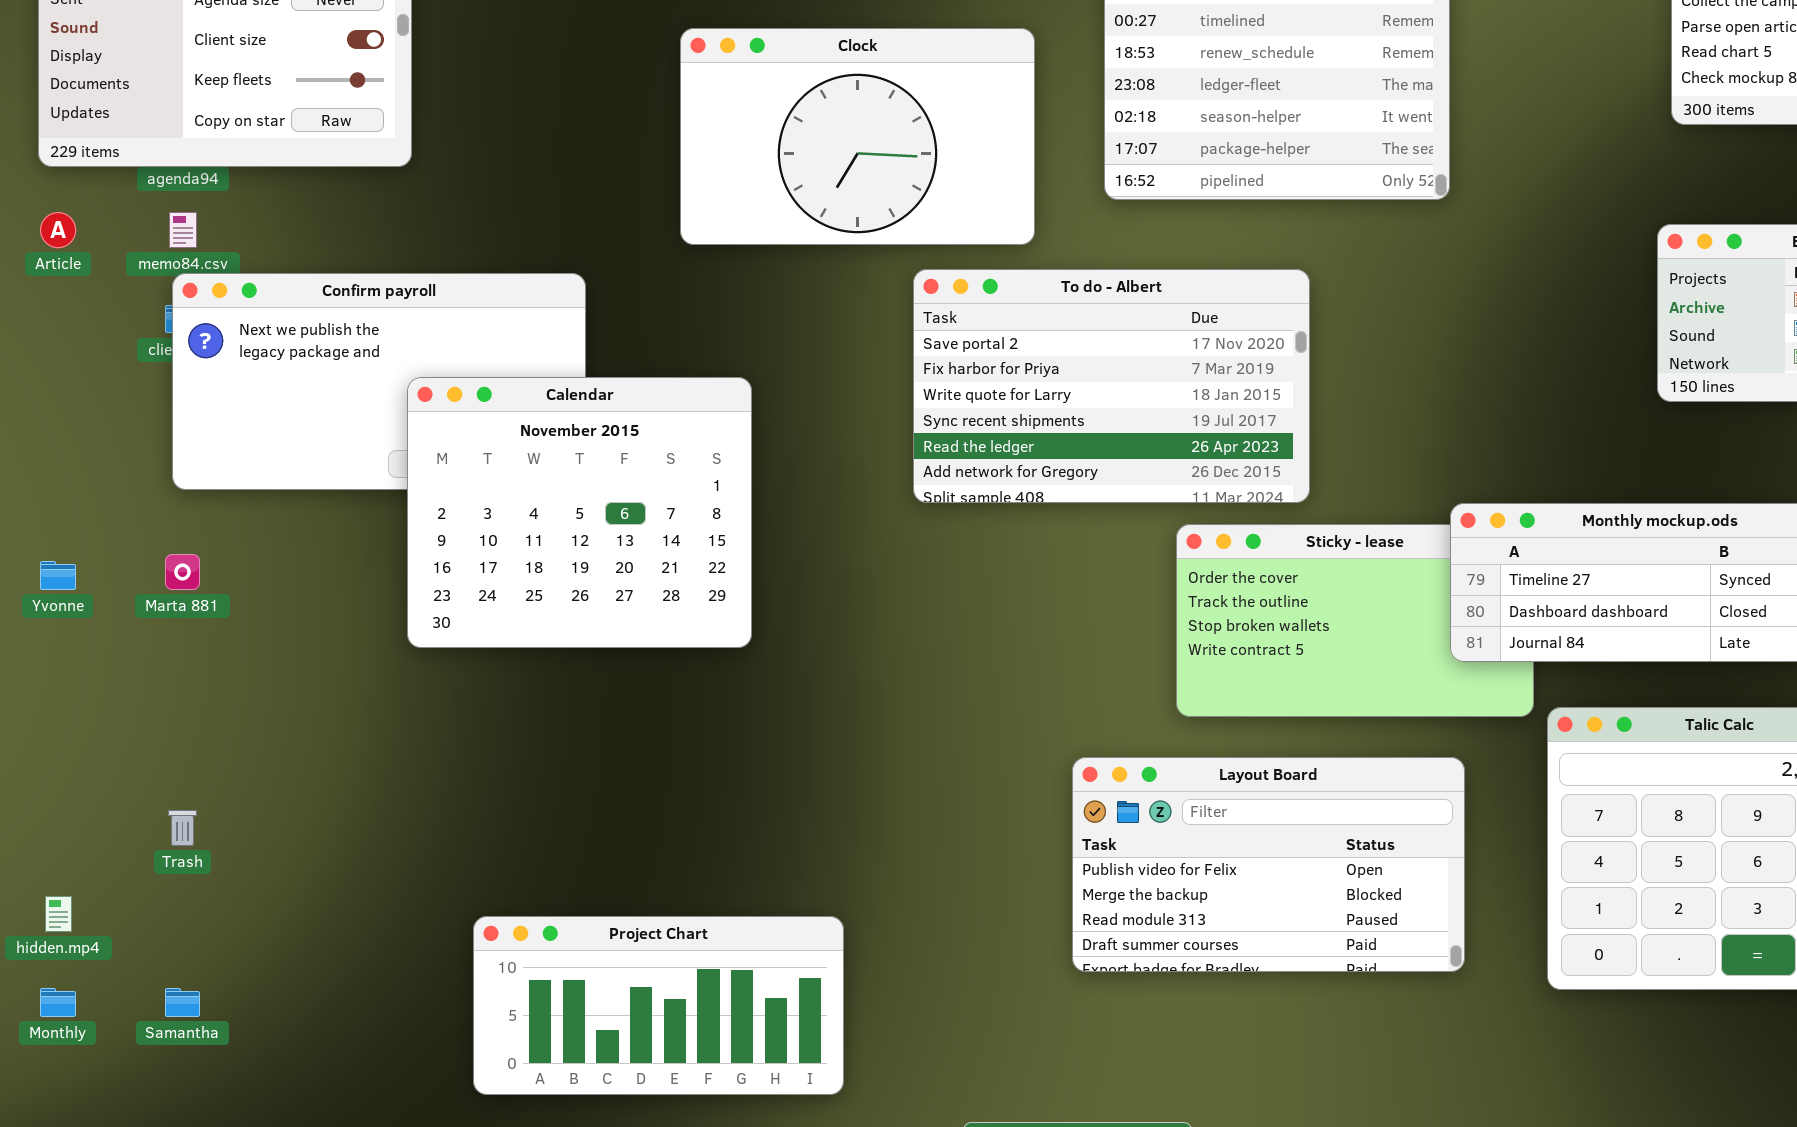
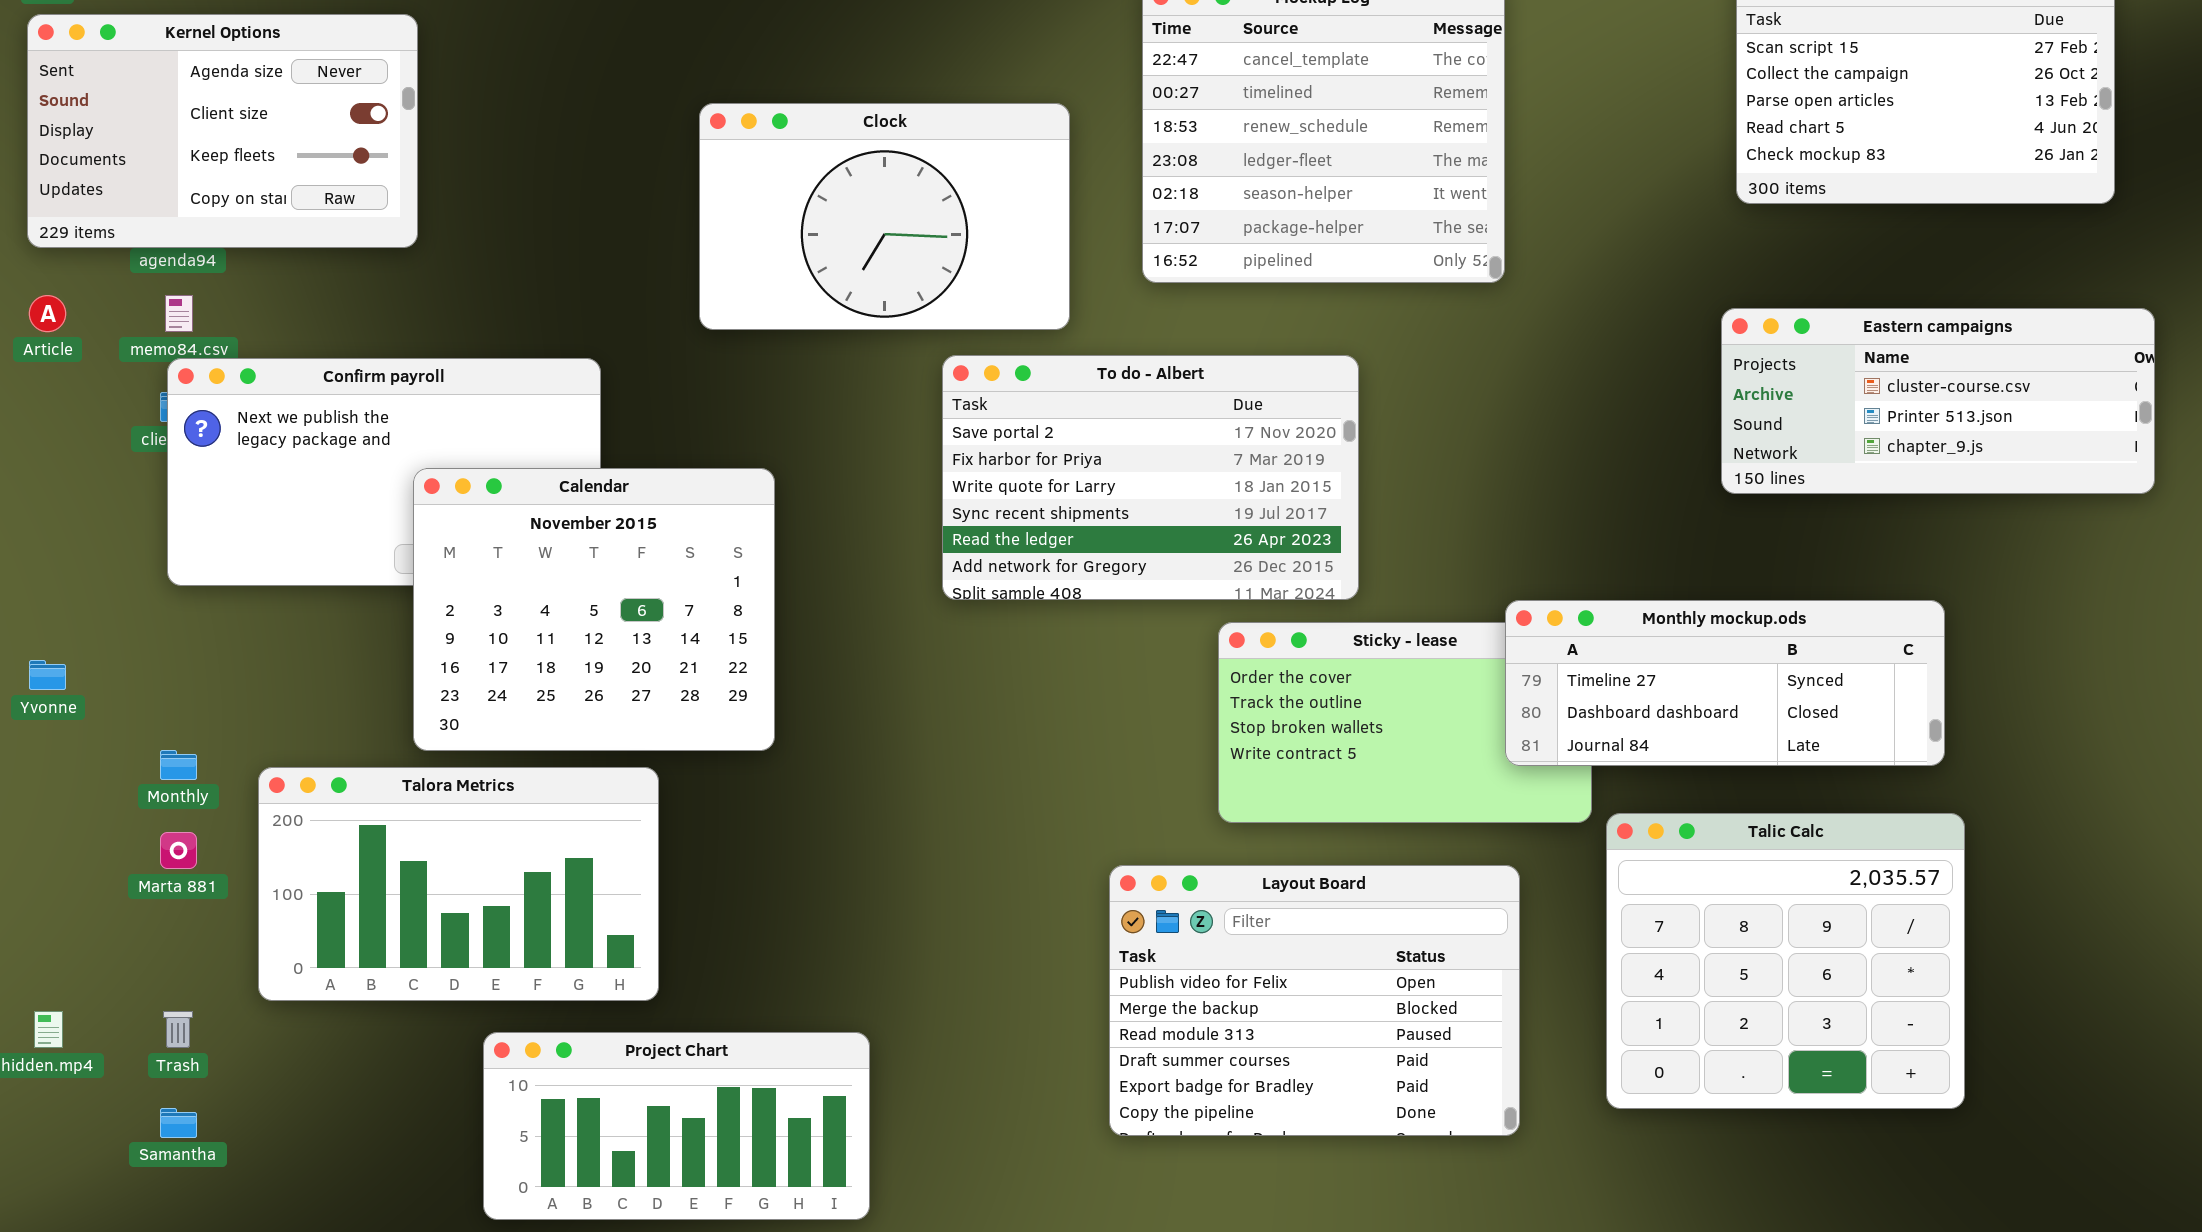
Marta 881: [165,554,200,590] -> [160,832,197,869], moved
Talora Metrics: none -> [258,767,659,1001], opened
Layout Board: [1072,757,1465,972] -> [1109,865,1520,1136], resized
Trash: [168,810,197,846] -> [163,1011,193,1048], moved
Monthly: [40,988,76,1017] -> [160,750,197,780], moved

